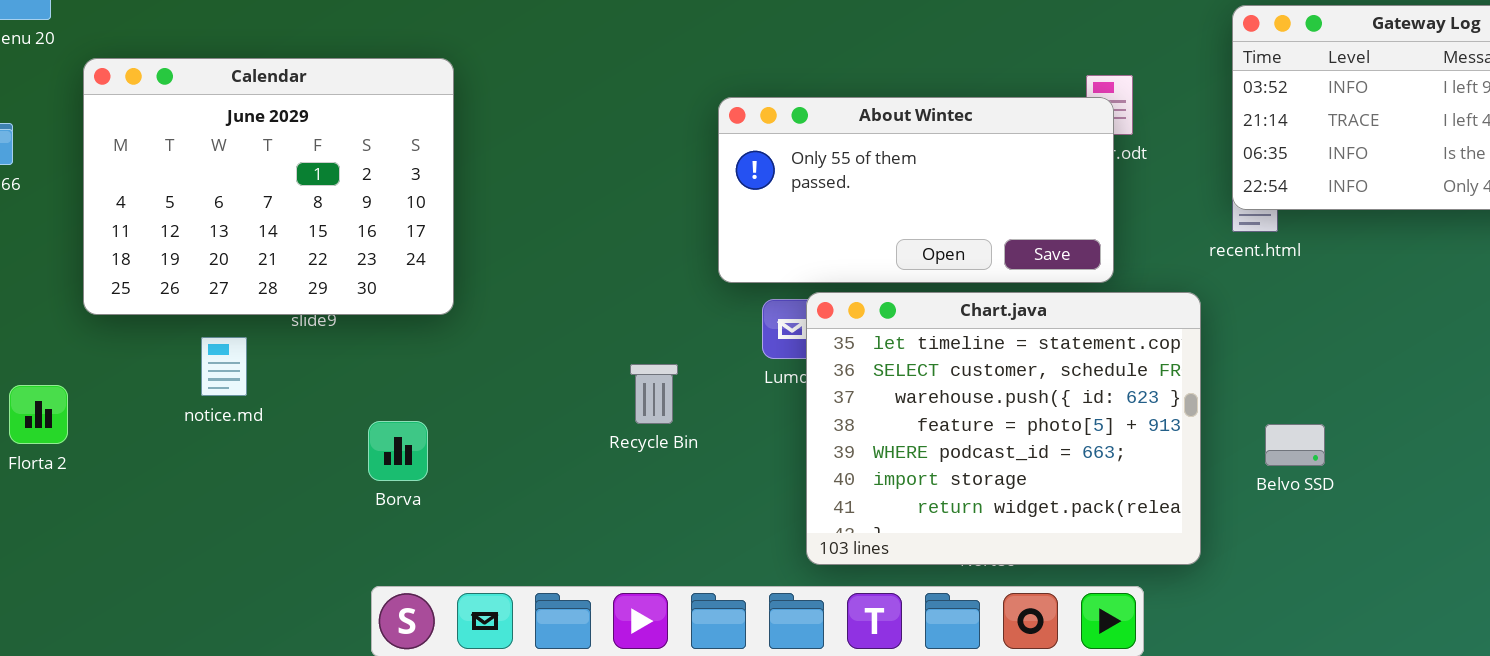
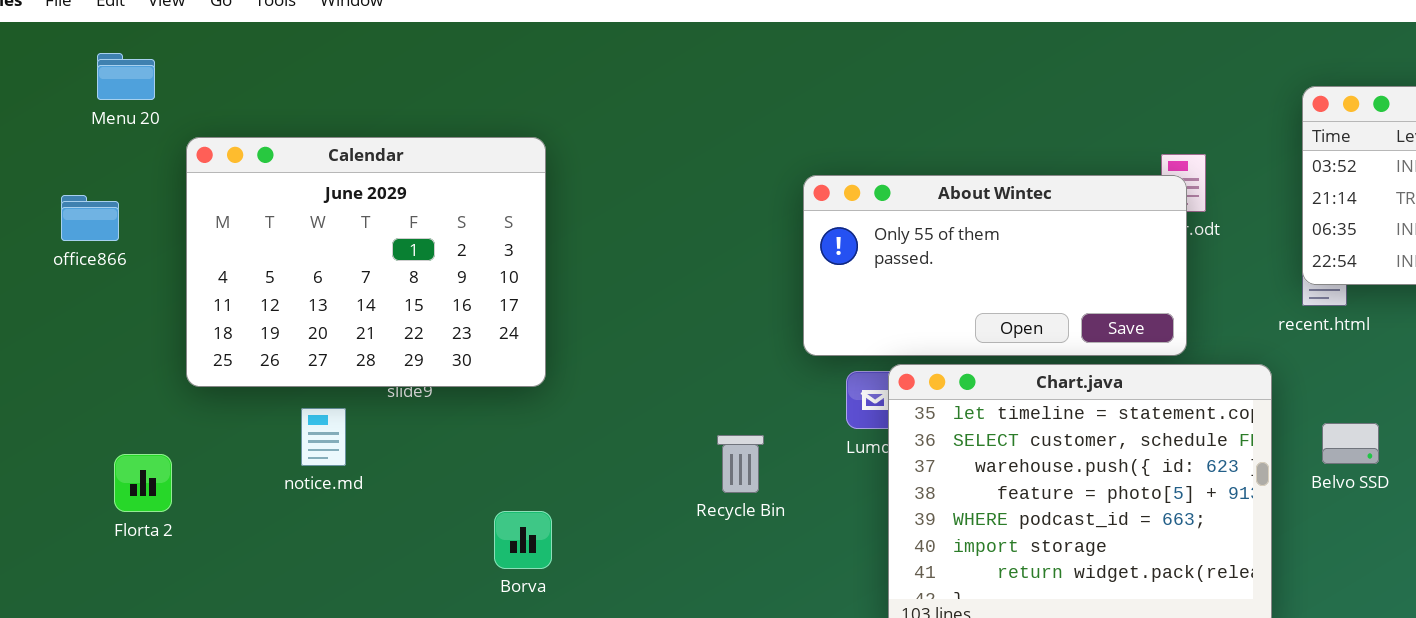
Borva: [368,421,428,481] -> [494,511,552,569], moved
Belvo SSD: [1265,424,1325,466] -> [1322,423,1379,464], moved

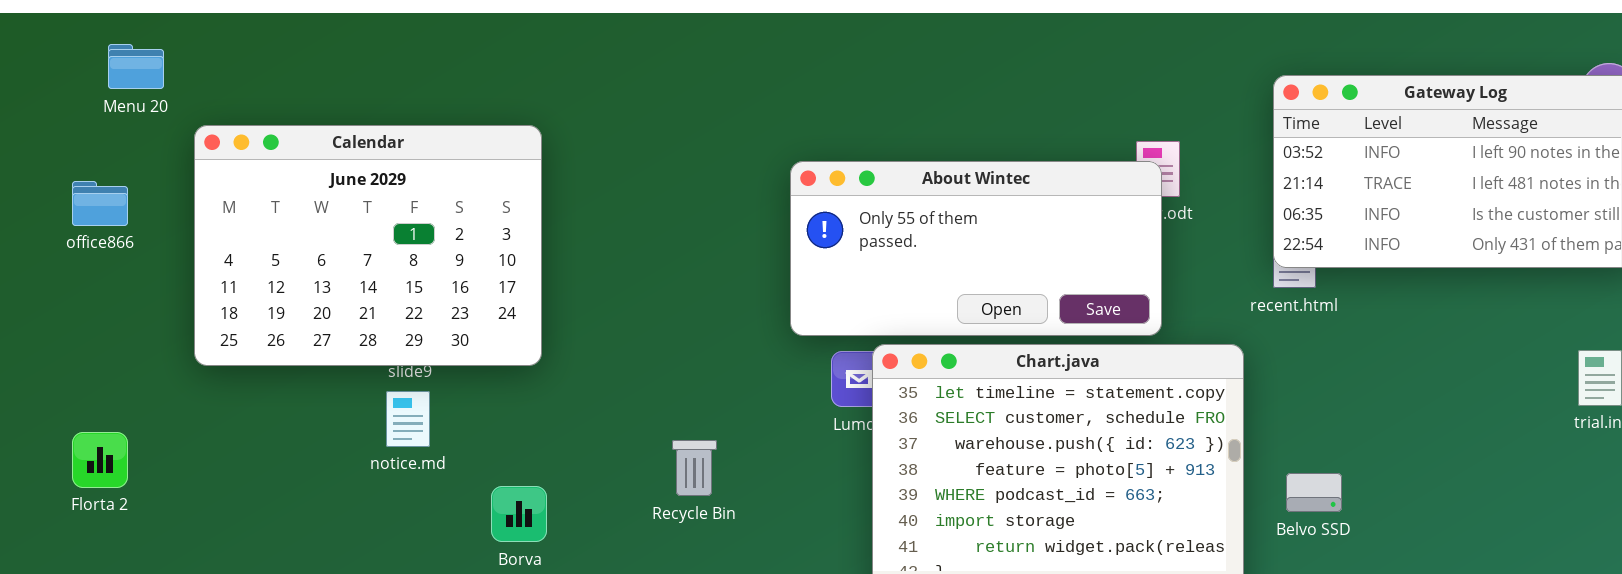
notice.md: [301,408,346,466] -> [386,391,430,447], moved
Belvo SSD: [1322,423,1379,464] -> [1286,473,1342,512], moved
Recycle Bin: [717,435,764,493] -> [672,440,717,496], moved
Florta 2: [114,454,172,512] -> [72,432,128,488], moved

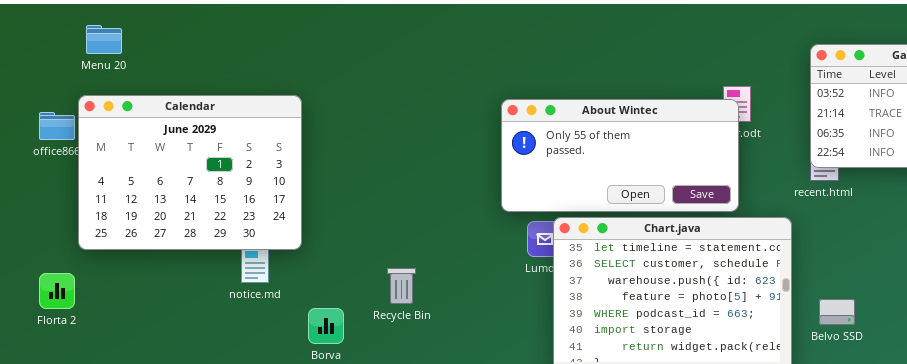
Menu 20: [108,44,164,89] -> [86,25,122,54], moved
Calendar: [194,125,542,366] -> [78,95,302,250], moved
Recycle Bin: [672,440,717,496] -> [387,268,416,304], moved

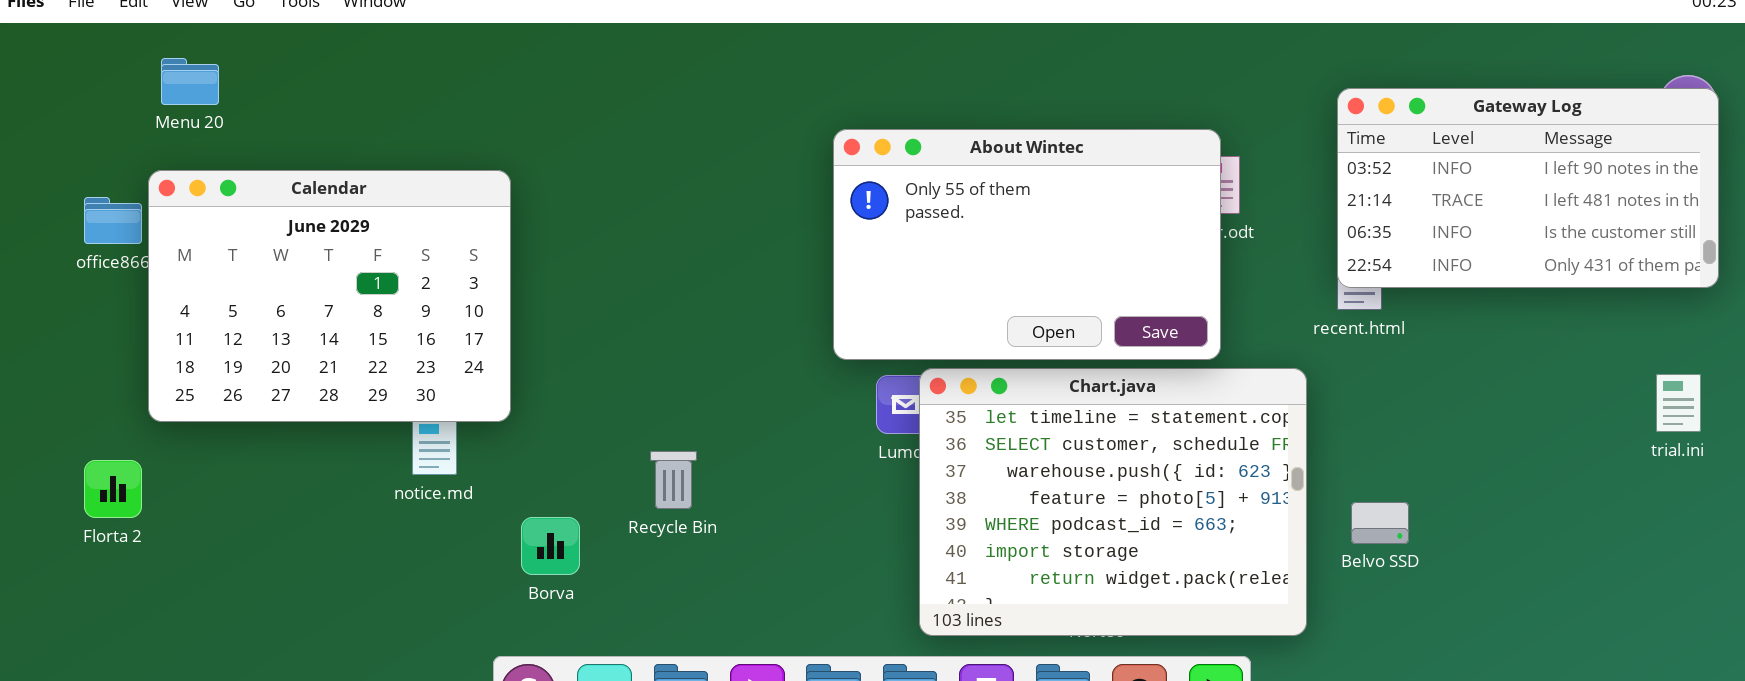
About Wintec: [501,99,739,212] -> [833,129,1221,360], resized

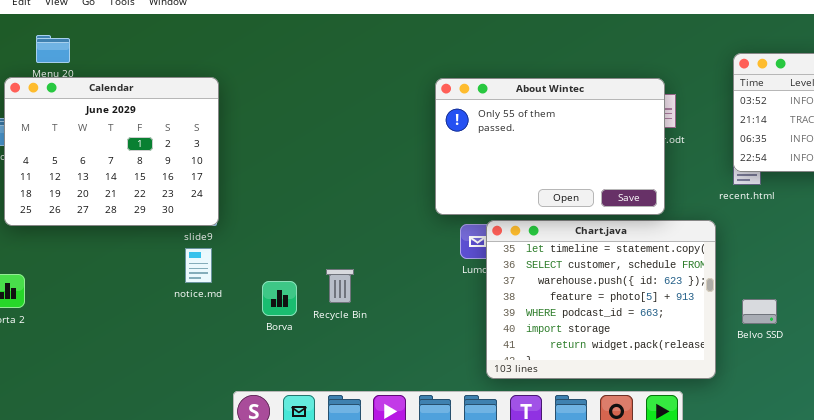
Calendar: [148,170,511,422] -> [4,77,219,226], moved
Borva: [521,517,580,575] -> [262,281,297,316], moved

